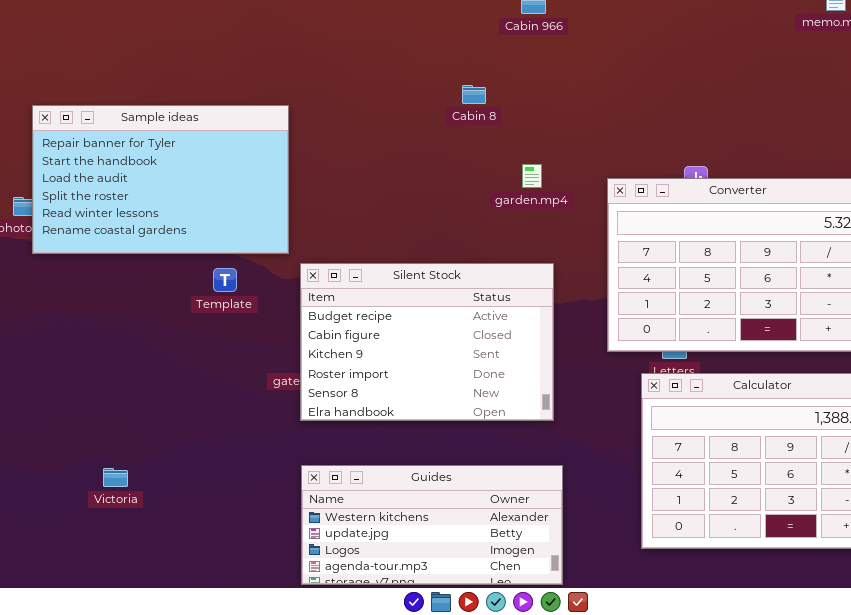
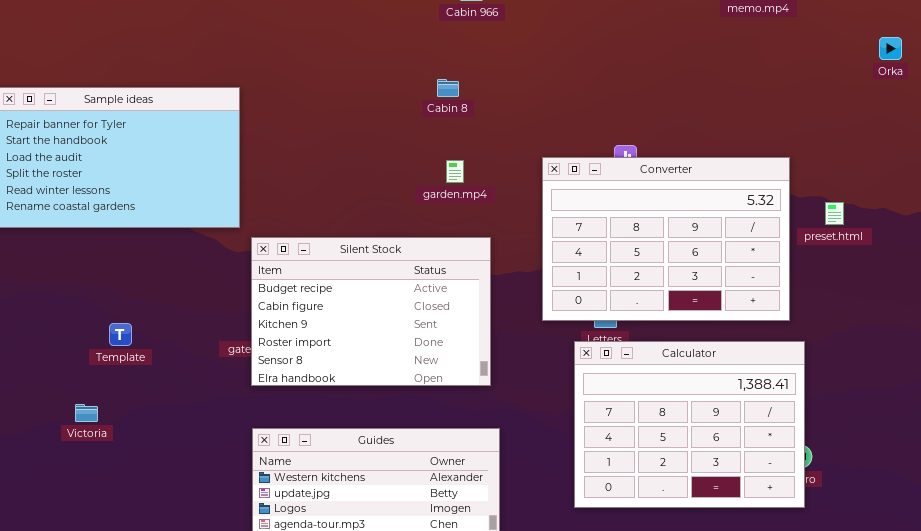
Cabin 8: [462,85,486,104] -> [437,79,459,97], moved
garden.mp4: [522,164,542,188] -> [446,160,464,183], moved
Template: [213,268,237,292] -> [109,323,132,346], moved
Victoria: [103,468,128,487] -> [75,404,98,422], moved

